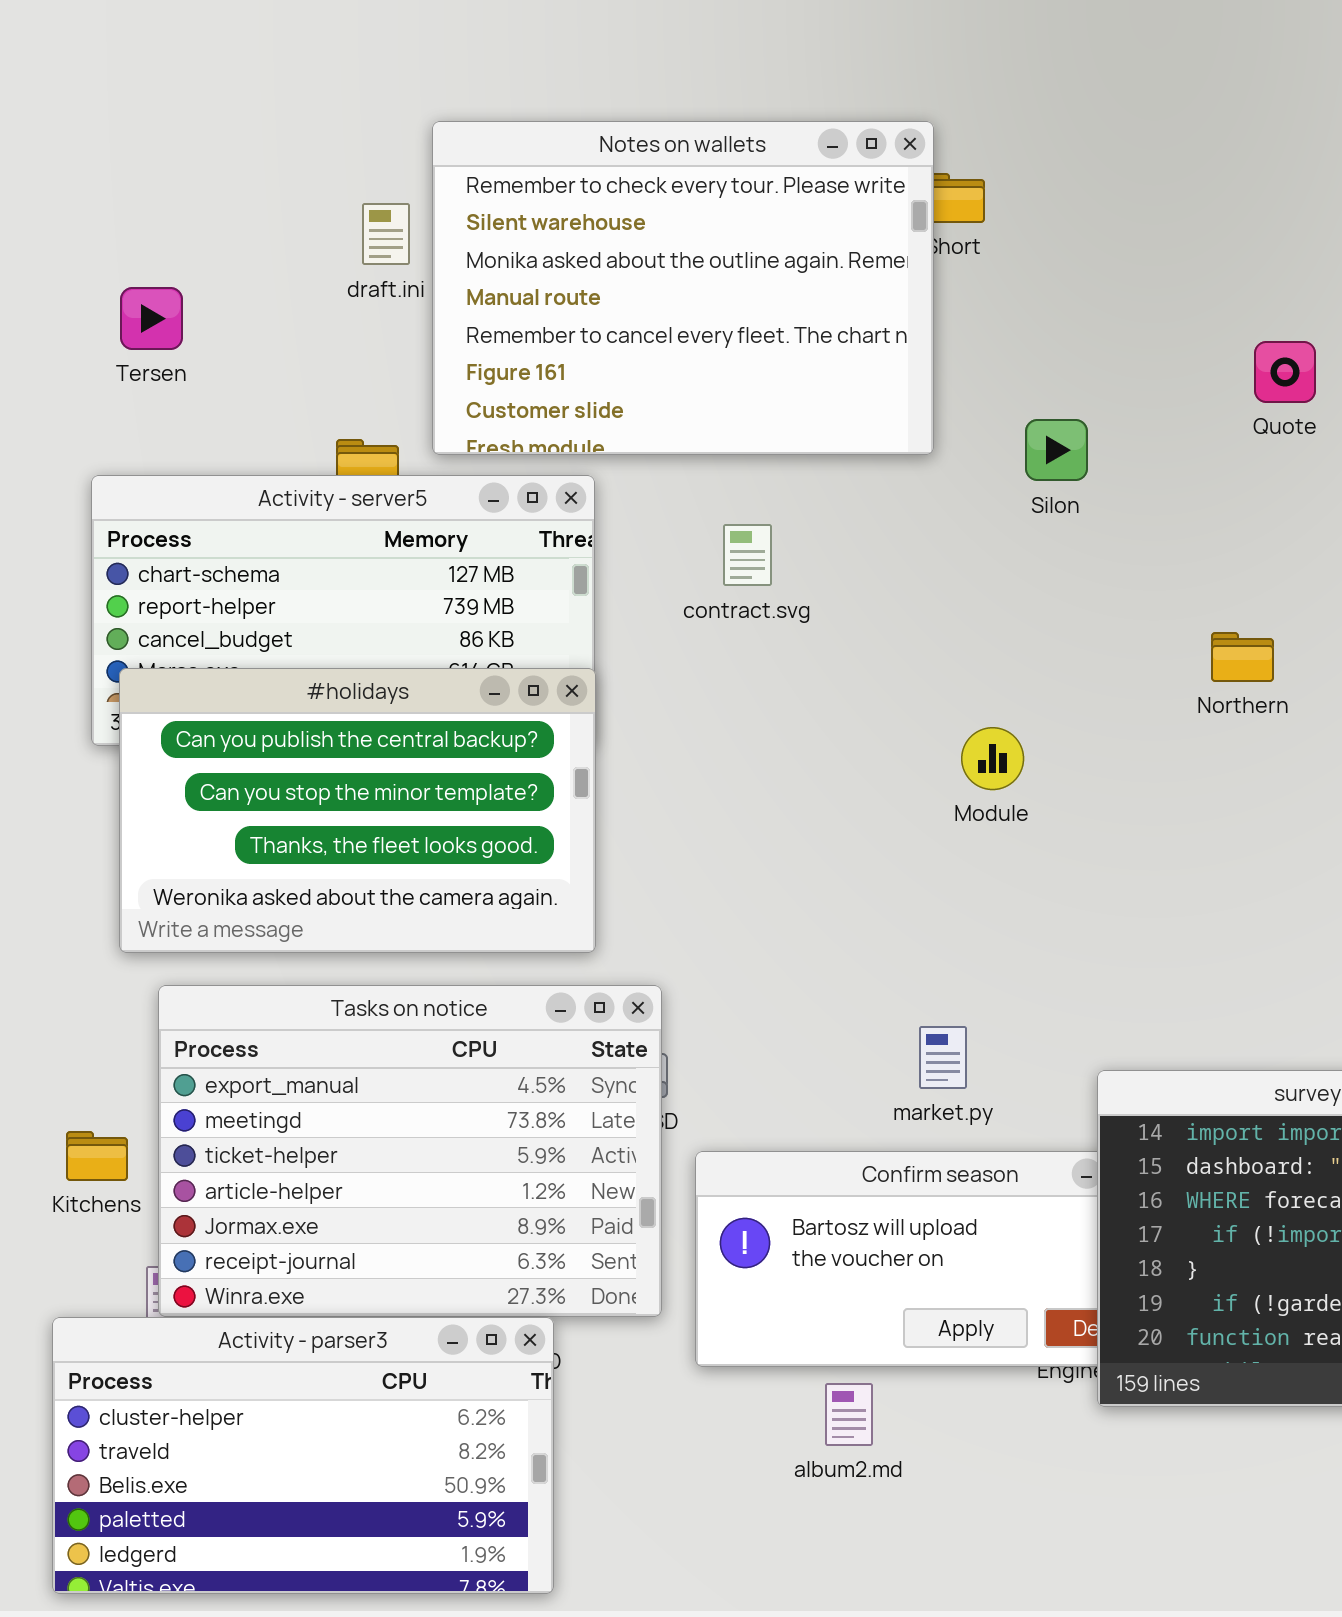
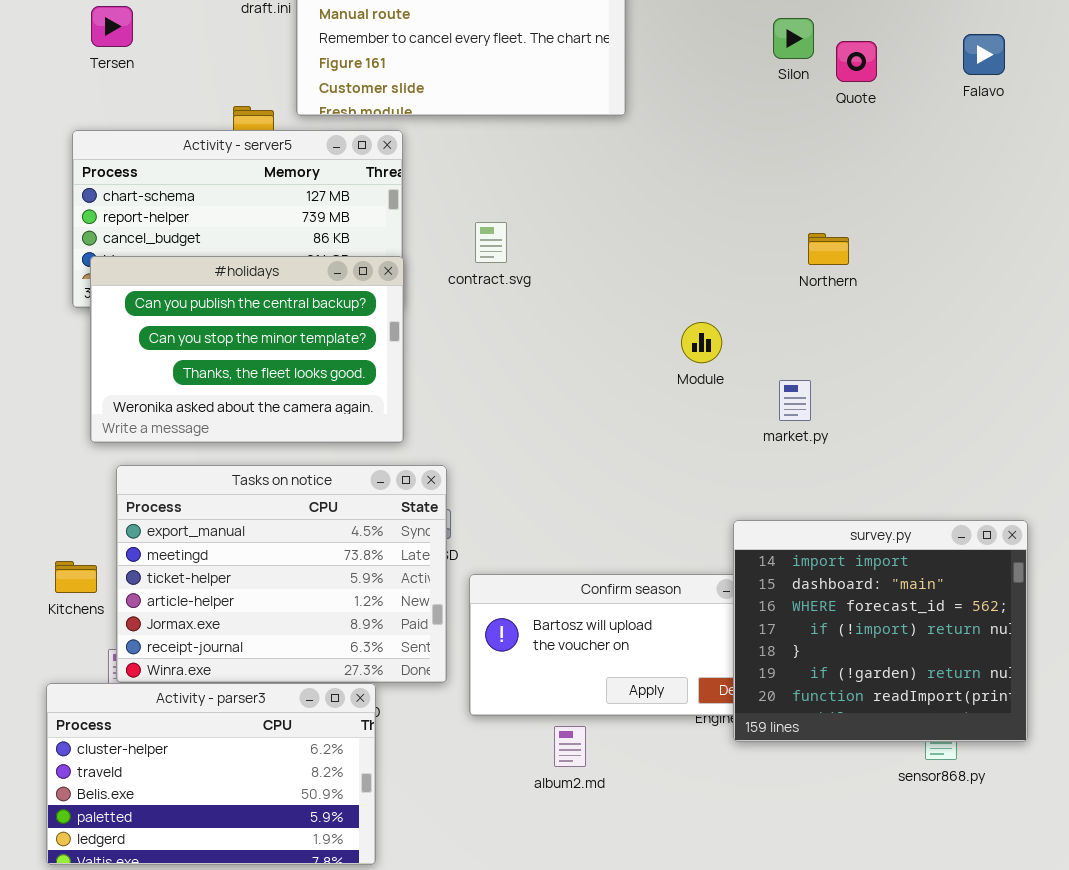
Silon: [1025,419,1088,481] -> [773,18,814,59], moved
contract.svg: [723,524,772,586] -> [475,222,507,263], moved
Module: [961,727,1024,790] -> [681,322,722,363], moved
market.py: [919,1026,967,1089] -> [779,380,811,421], moved

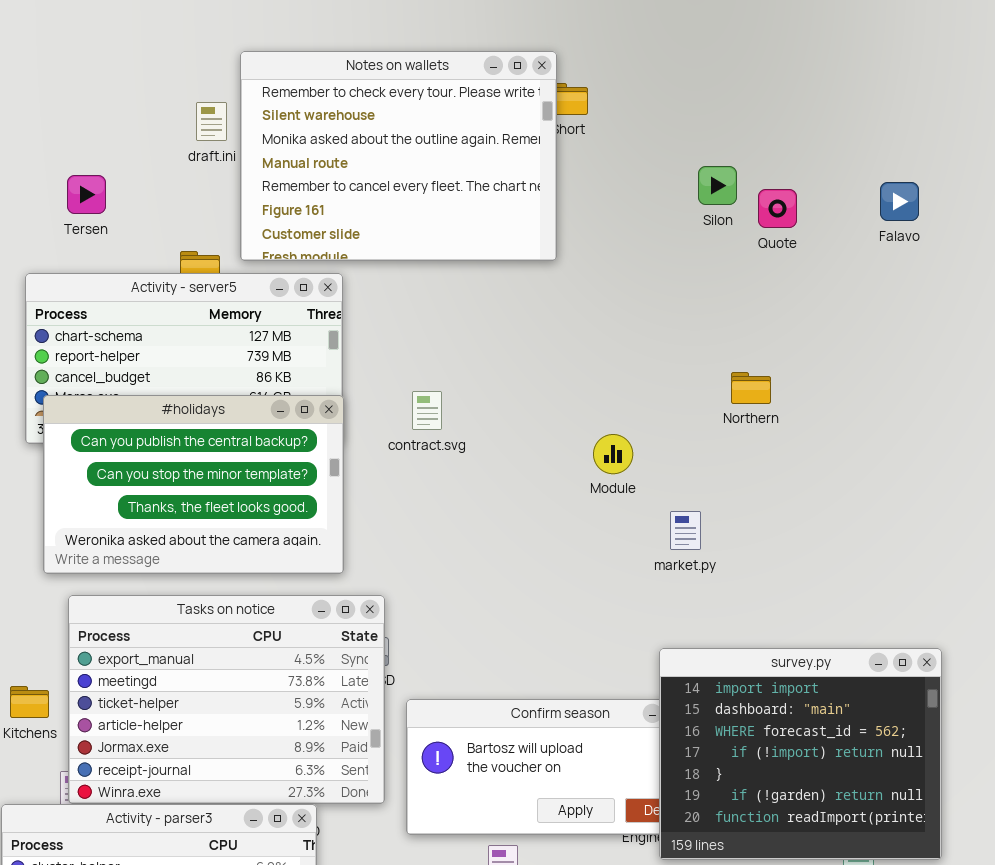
Tersen: [91,6,133,47] -> [67,175,106,214], moved
contract.svg: [475,222,507,263] -> [412,391,442,430], moved
Module: [681,322,722,363] -> [593,434,633,474], moved
market.py: [779,380,811,421] -> [670,511,701,550], moved

